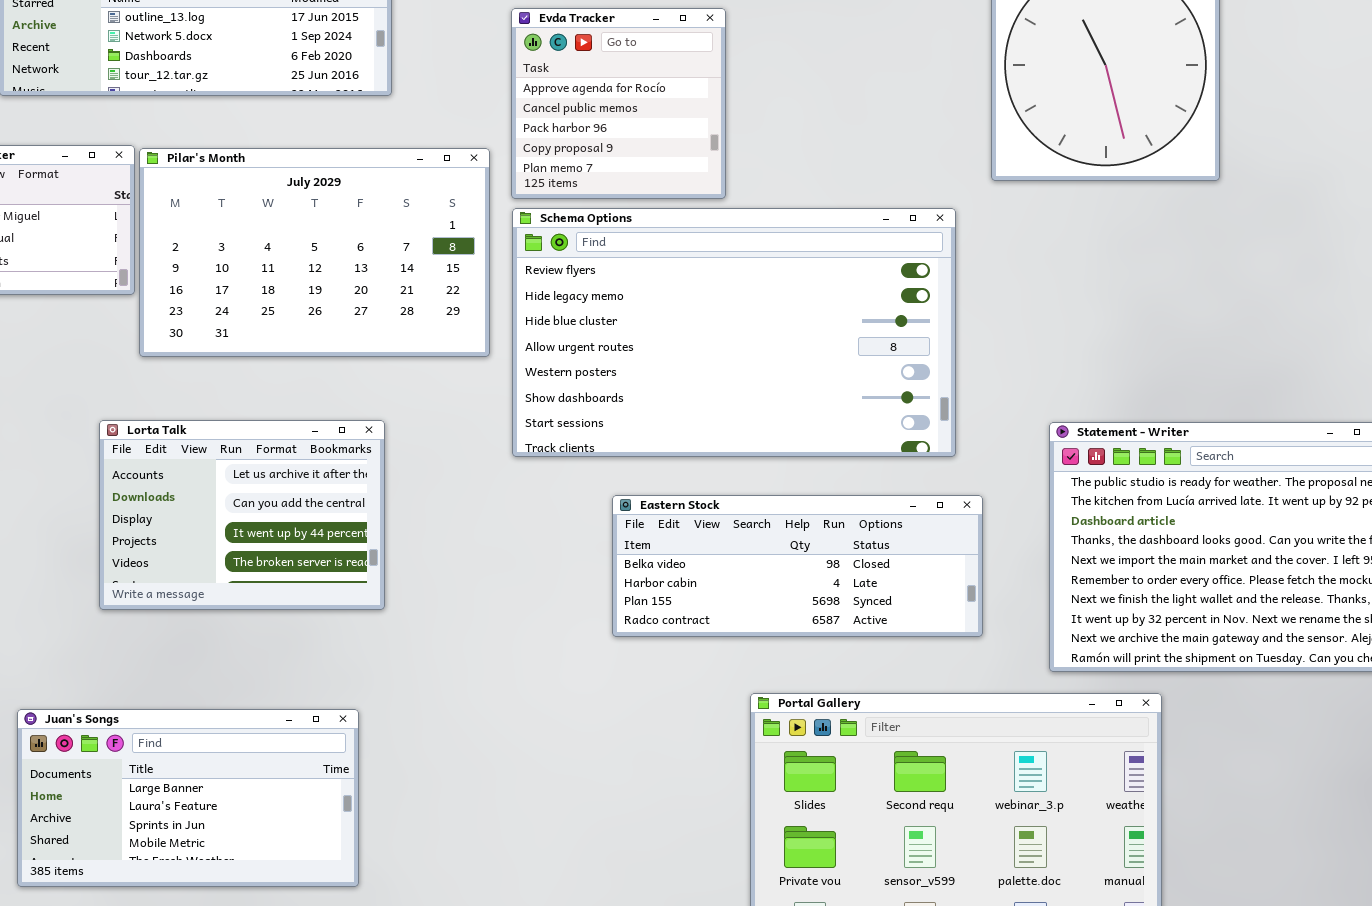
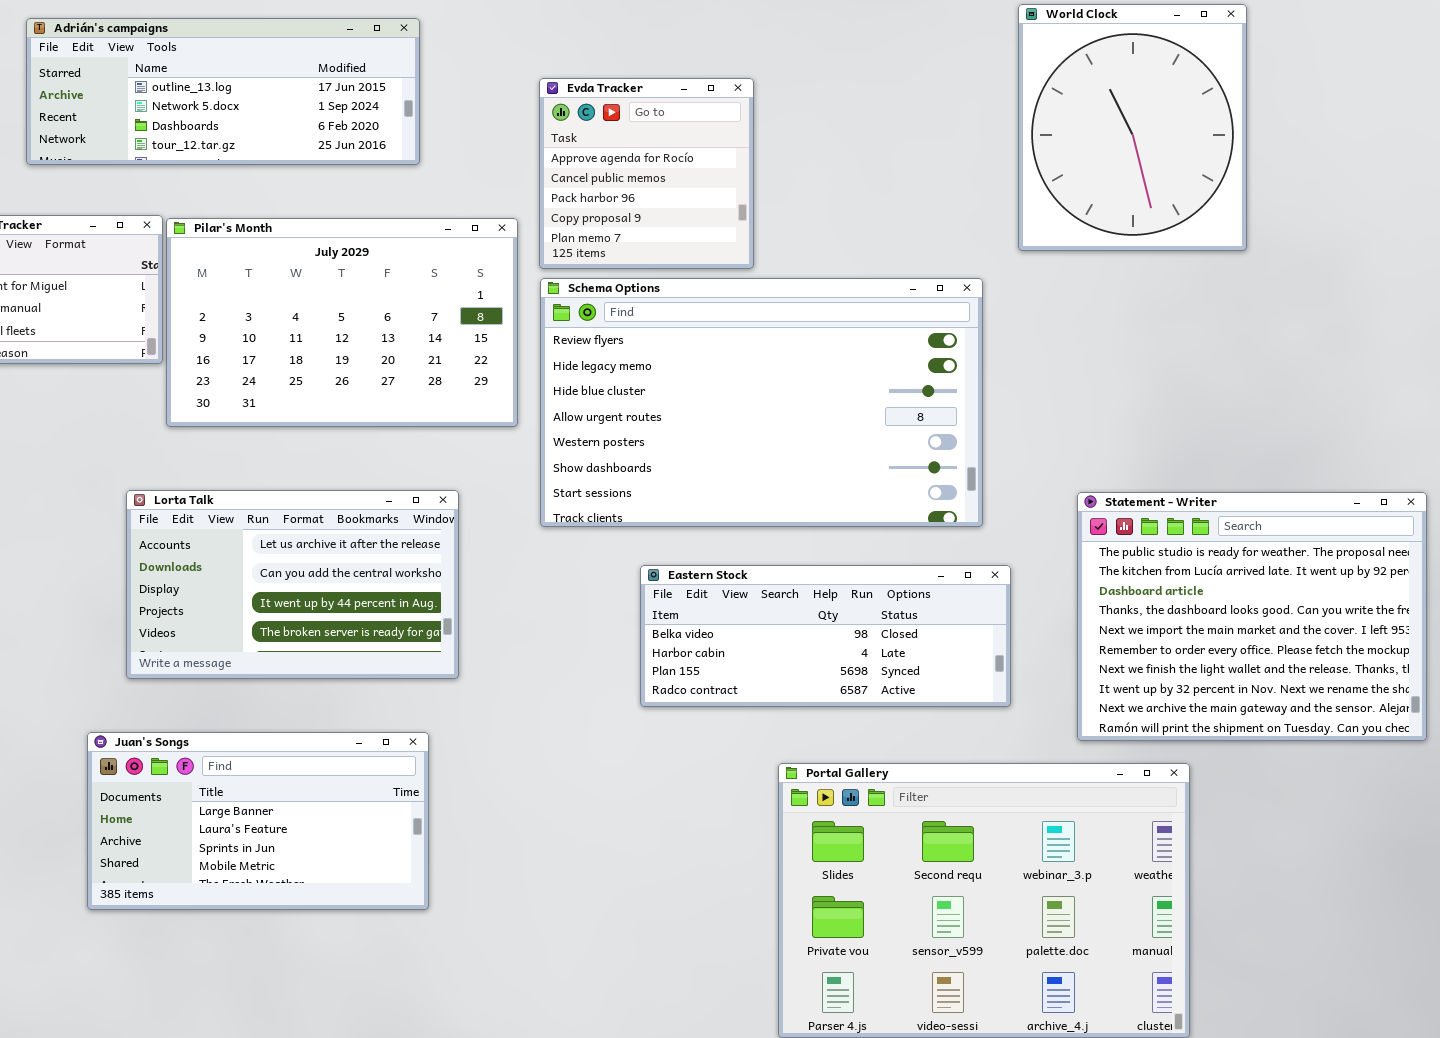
Lorta Talk: [99,420,385,610] -> [126,490,459,679], resized
Juan's Songs: [17,709,359,887] -> [87,732,429,910], moved

